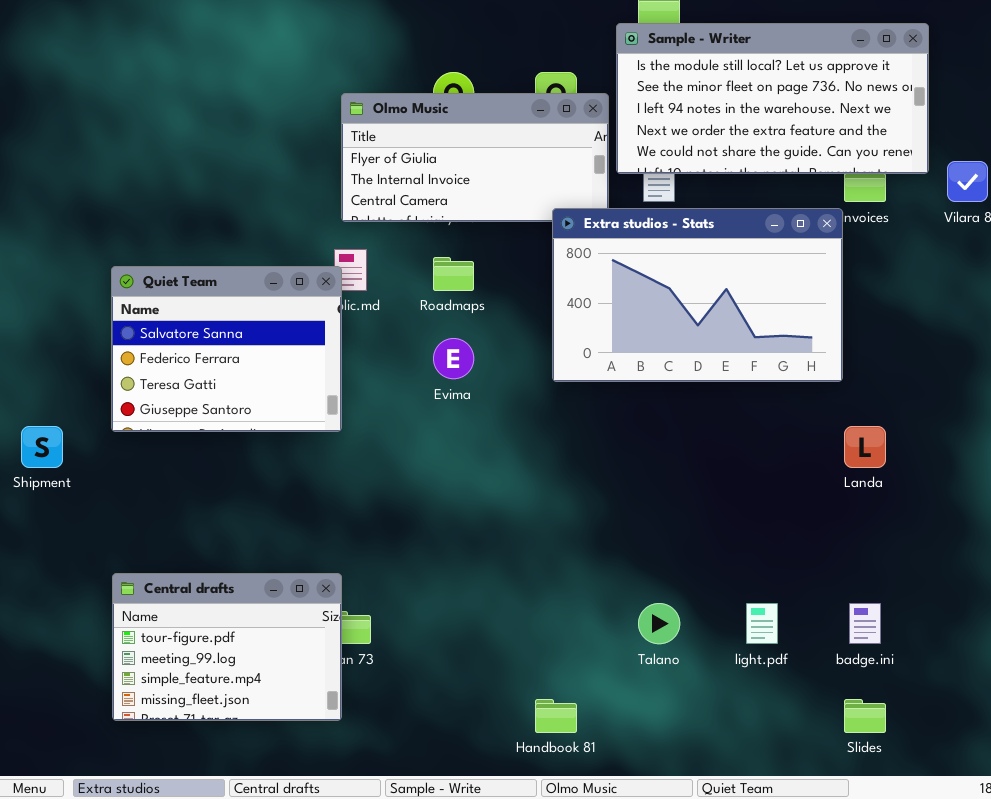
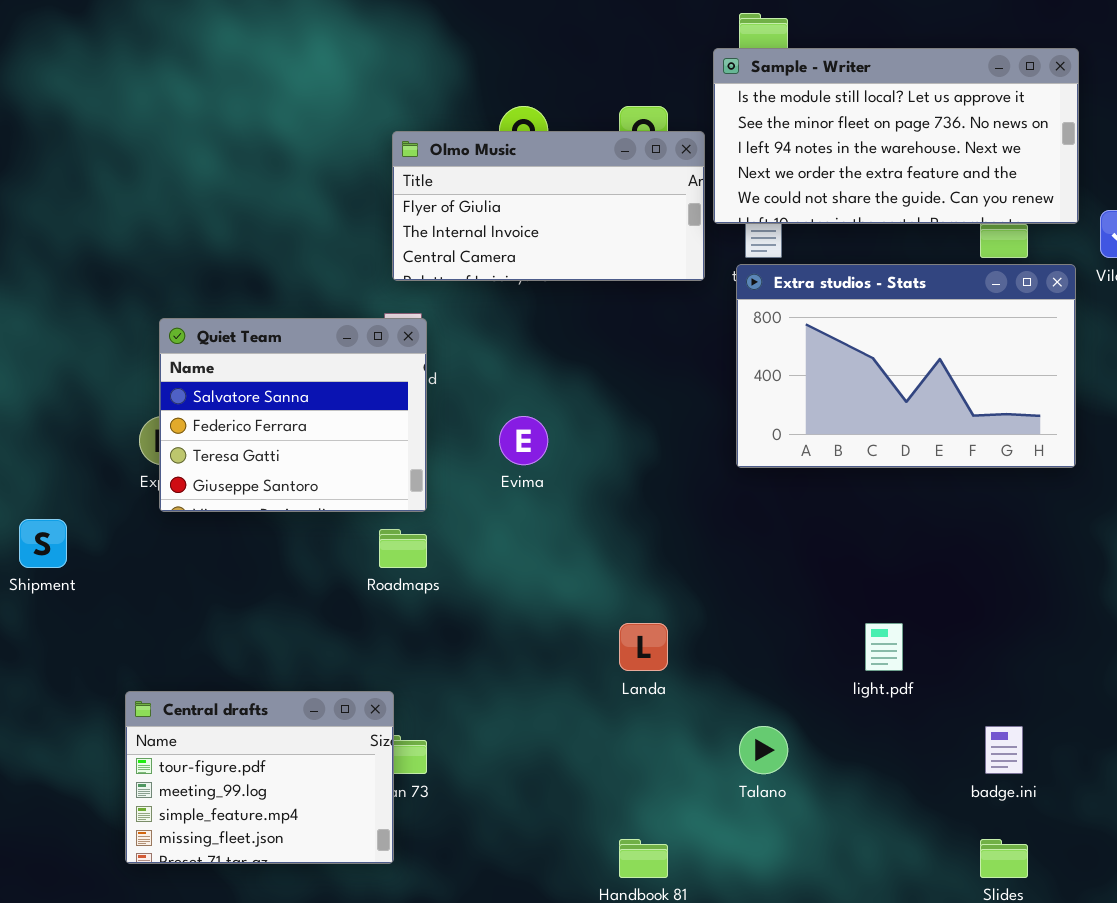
Extra studios - Stats: [552,208,843,382] -> [736,264,1076,468], moved
Roadmaps: [433,257,474,291] -> [379,529,427,568], moved
Quiet Team: [111,266,342,432] -> [159,318,427,512], moved
Landa: [844,426,886,468] -> [619,623,668,671], moved
light.pdf: [746,603,778,644] -> [865,623,903,671], moved

